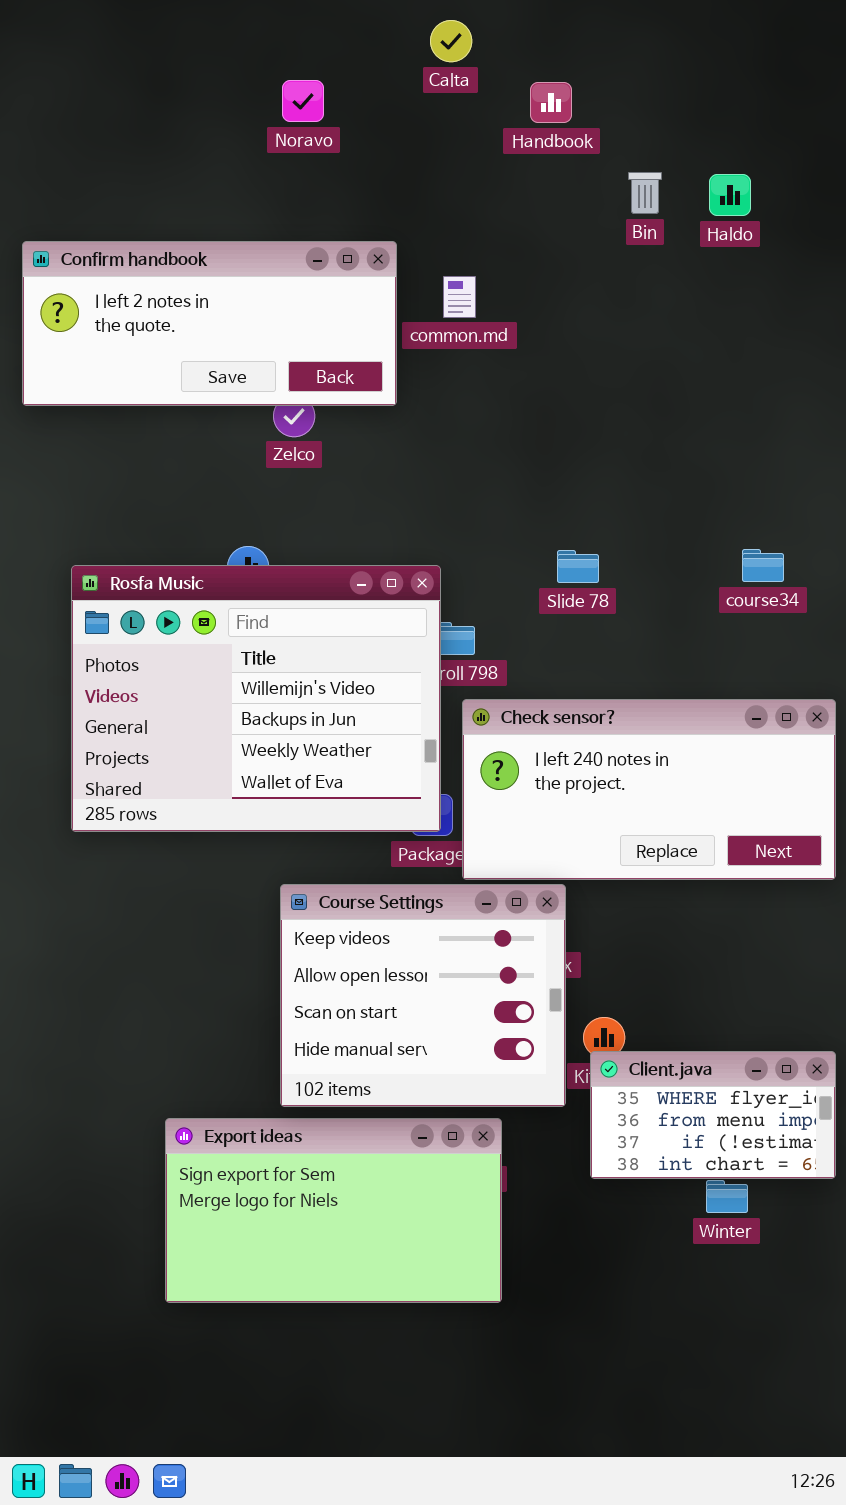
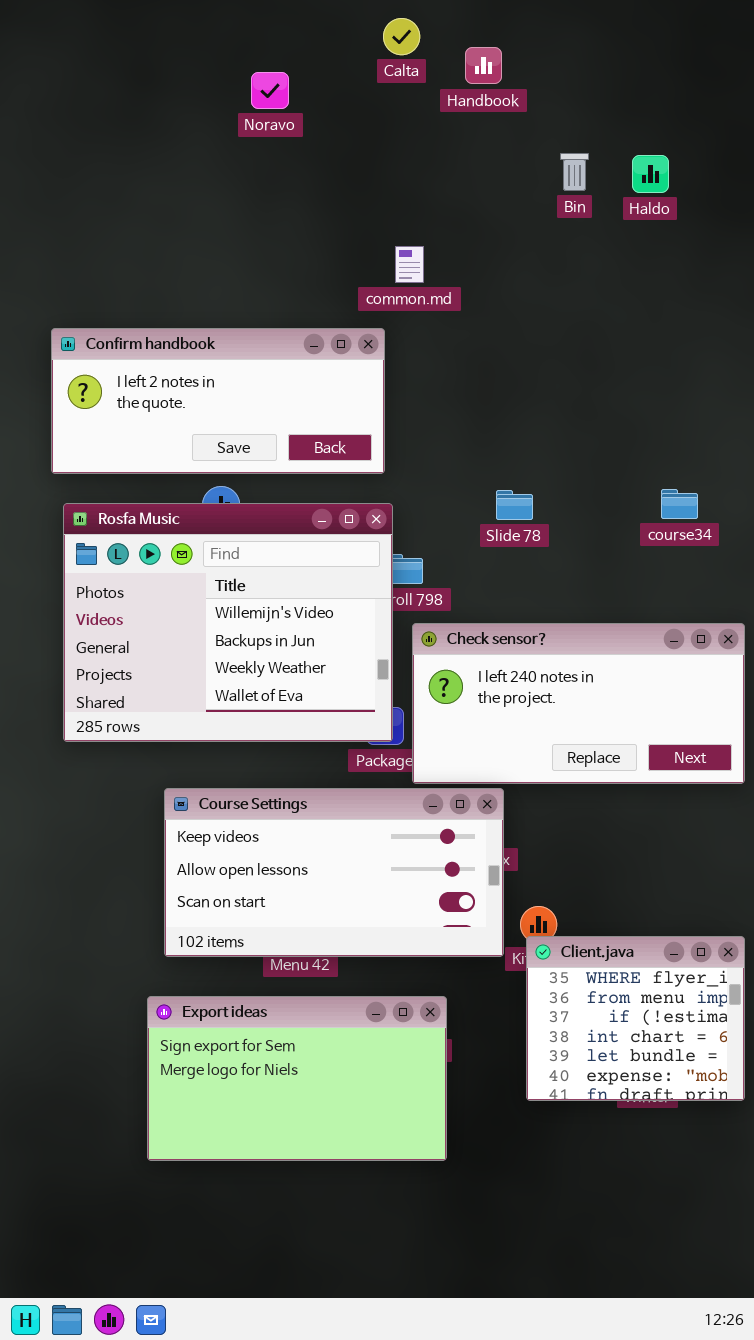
Handbook: [530,82,572,123] -> [465,47,502,84], moved
Confirm handbook: [22,241,397,406] -> [51,328,385,474], moved
Course Settings: [280,884,566,1107] -> [164,788,504,957], resized
Client.java: [590,1051,836,1179] -> [526,936,745,1101], resized

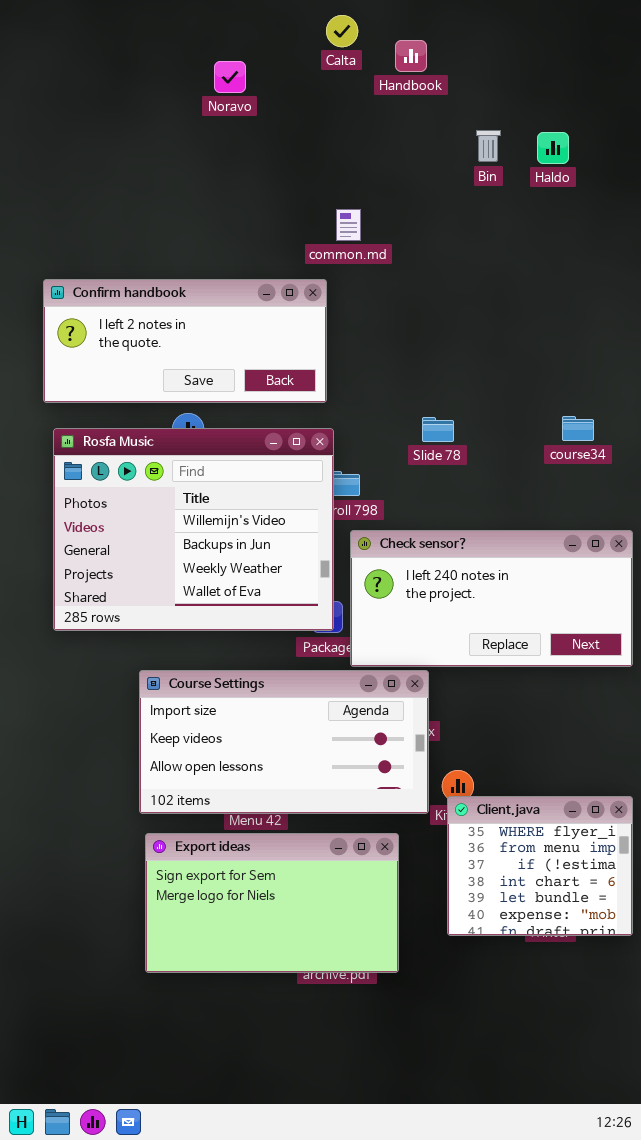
Course Settings: [164,788,504,957] -> [139,670,429,814], scrolled up 1 row
Export ideas: [147,996,447,1161] -> [145,833,399,973], moved

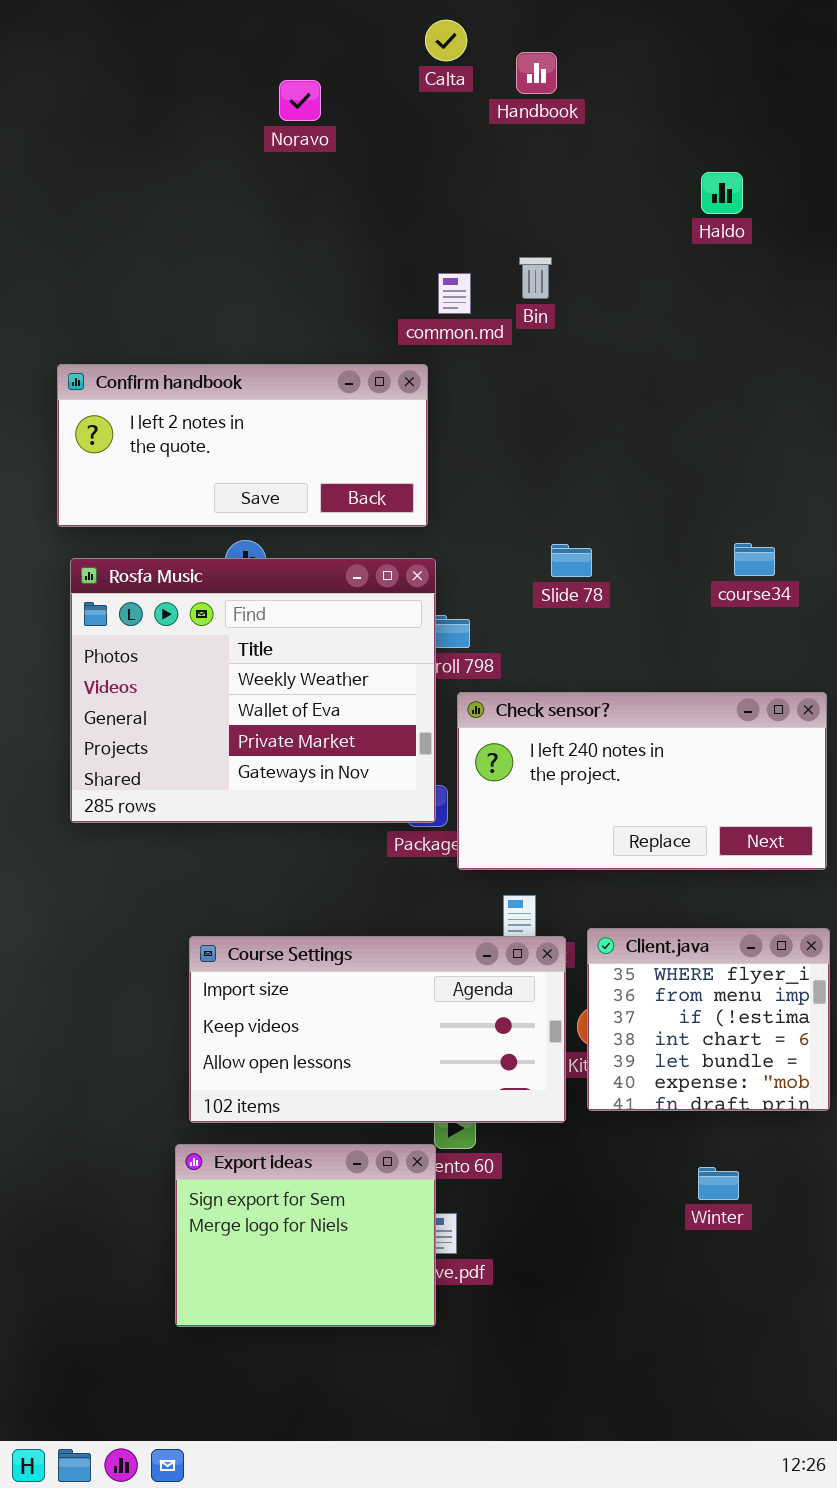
Bin: [476,130,501,162] -> [519,257,552,299], moved
Rosfa Music: [53,428,334,631] -> [70,558,436,823], scrolled down 2 rows
Course Settings: [139,670,429,814] -> [189,936,566,1123], moved
Client.java: [447,796,633,936] -> [587,928,830,1111], moved
Export ideas: [145,833,399,973] -> [175,1144,436,1327], moved, resized

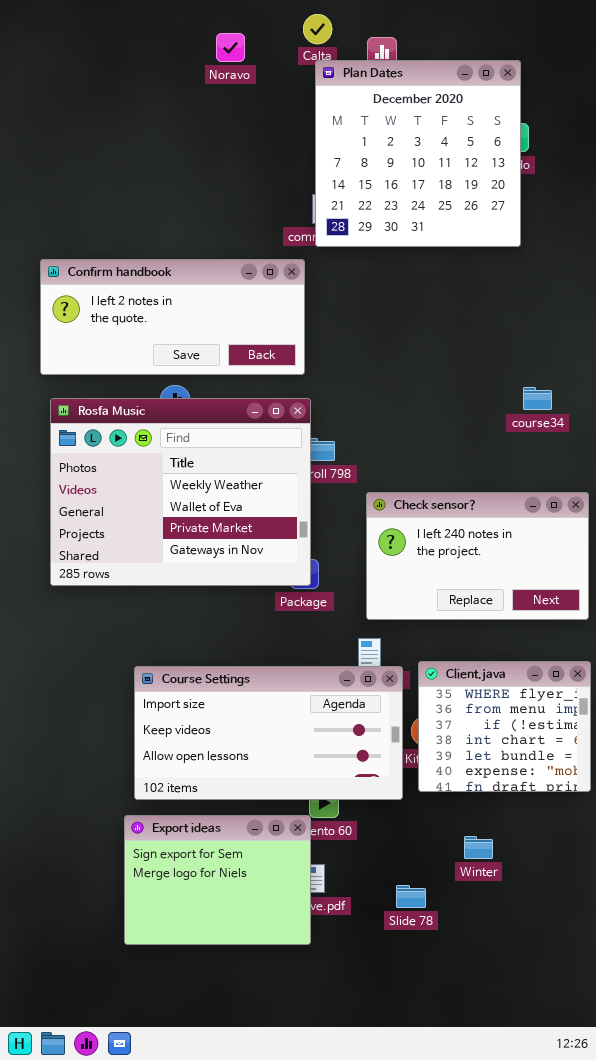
Noravo: [279,80,321,121] -> [216,33,245,62], moved
Plan Dates: none -> [315,60,521,247], opened
Slide 78: [551,544,592,577] -> [396,885,426,908], moved
Check sensor?: [457,692,827,870] -> [366,492,589,620], resized
Winter: [698,1167,739,1200] -> [464,836,493,859], moved

